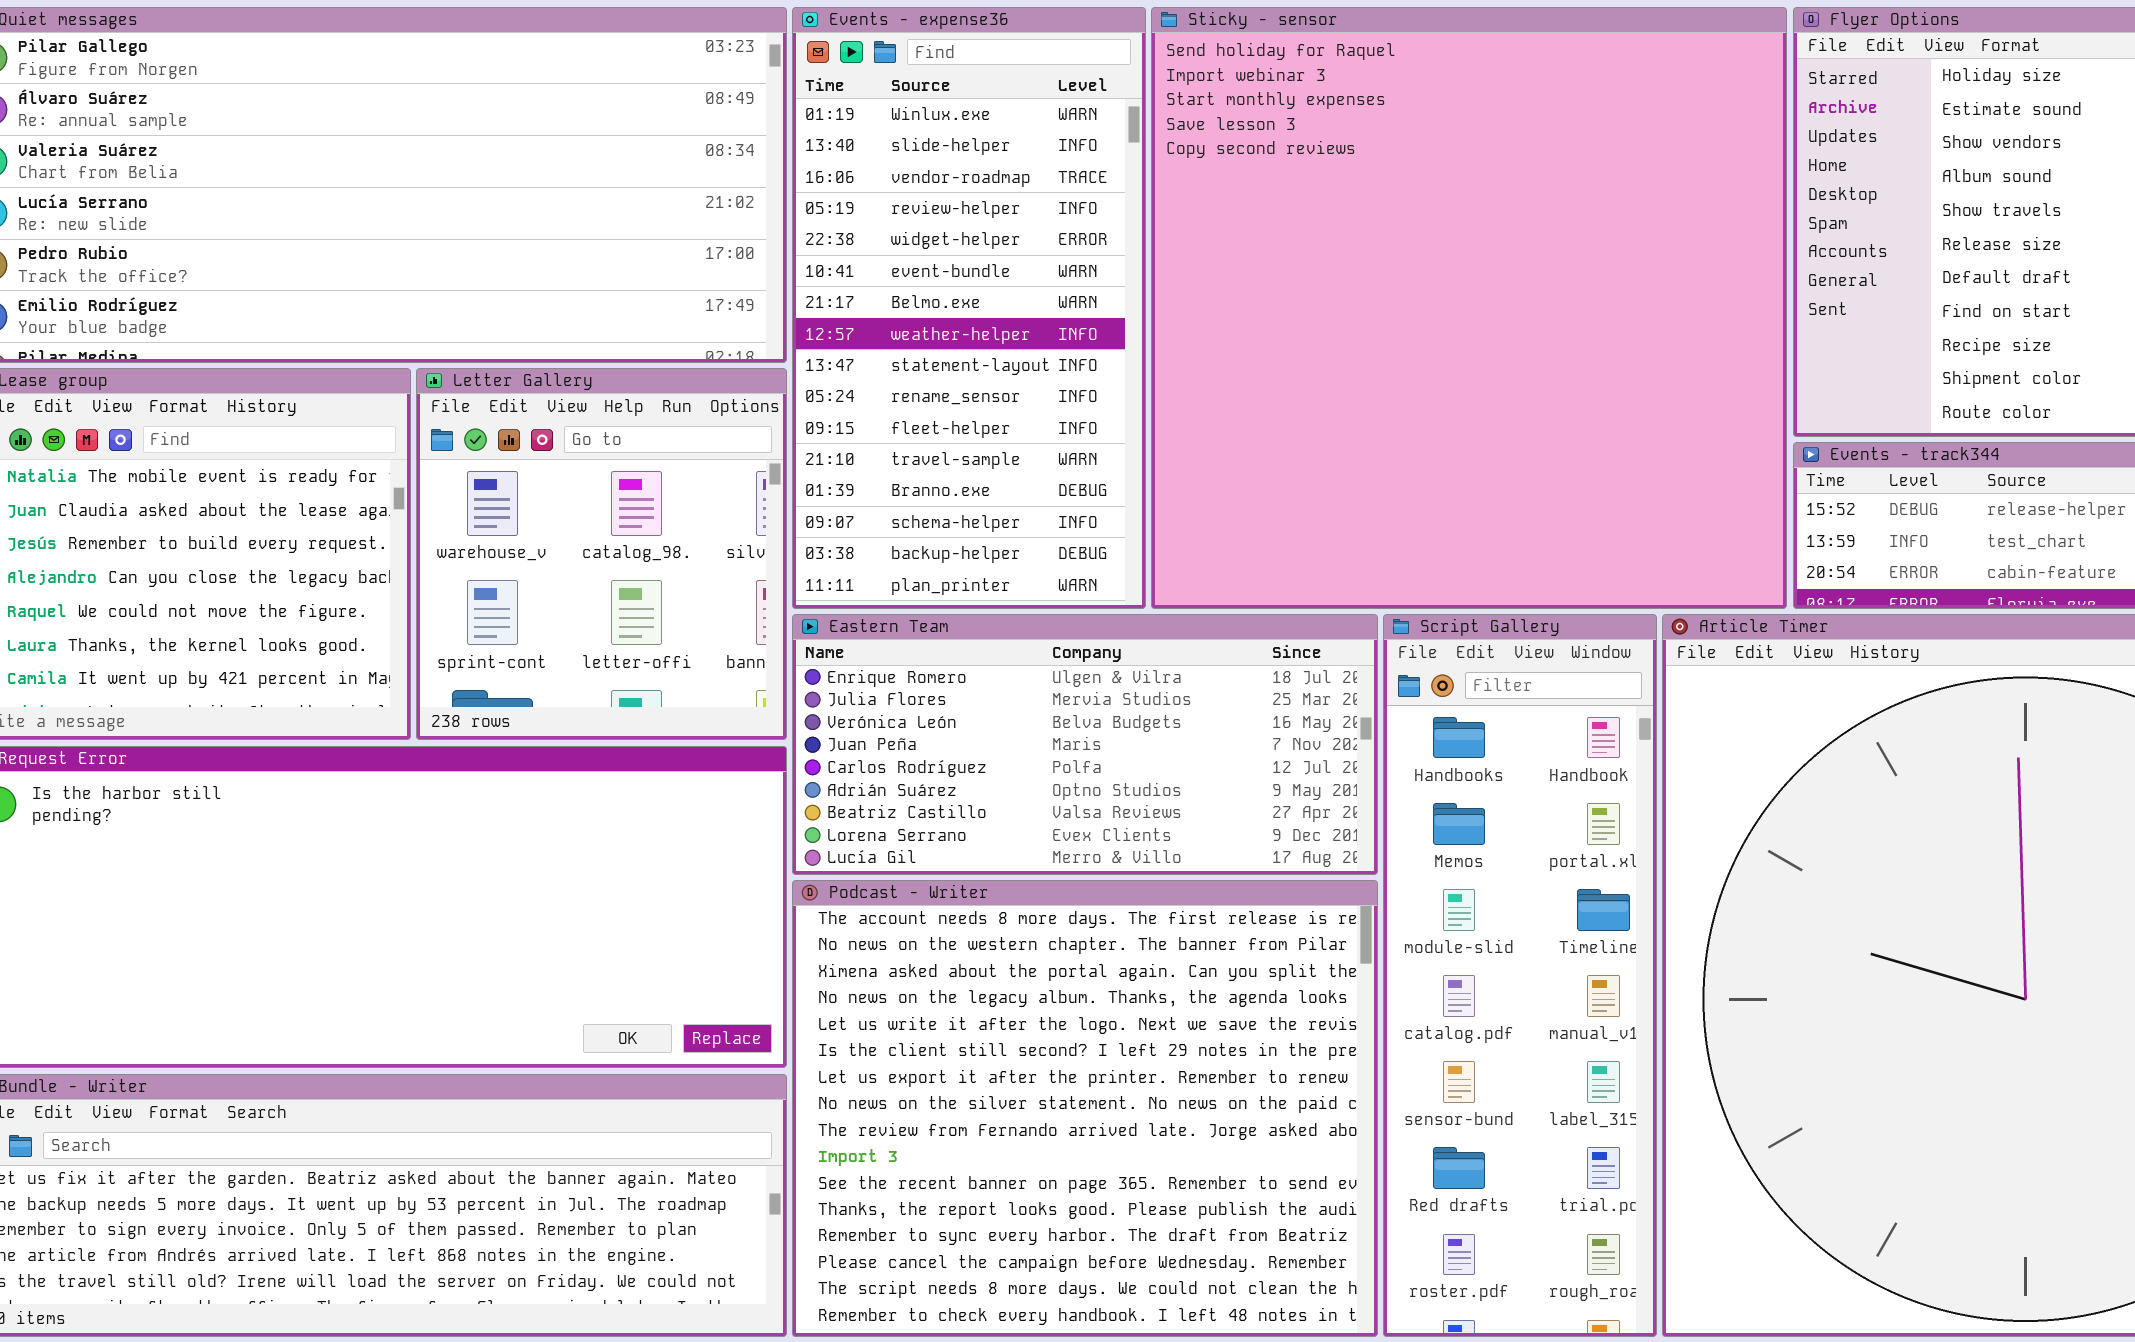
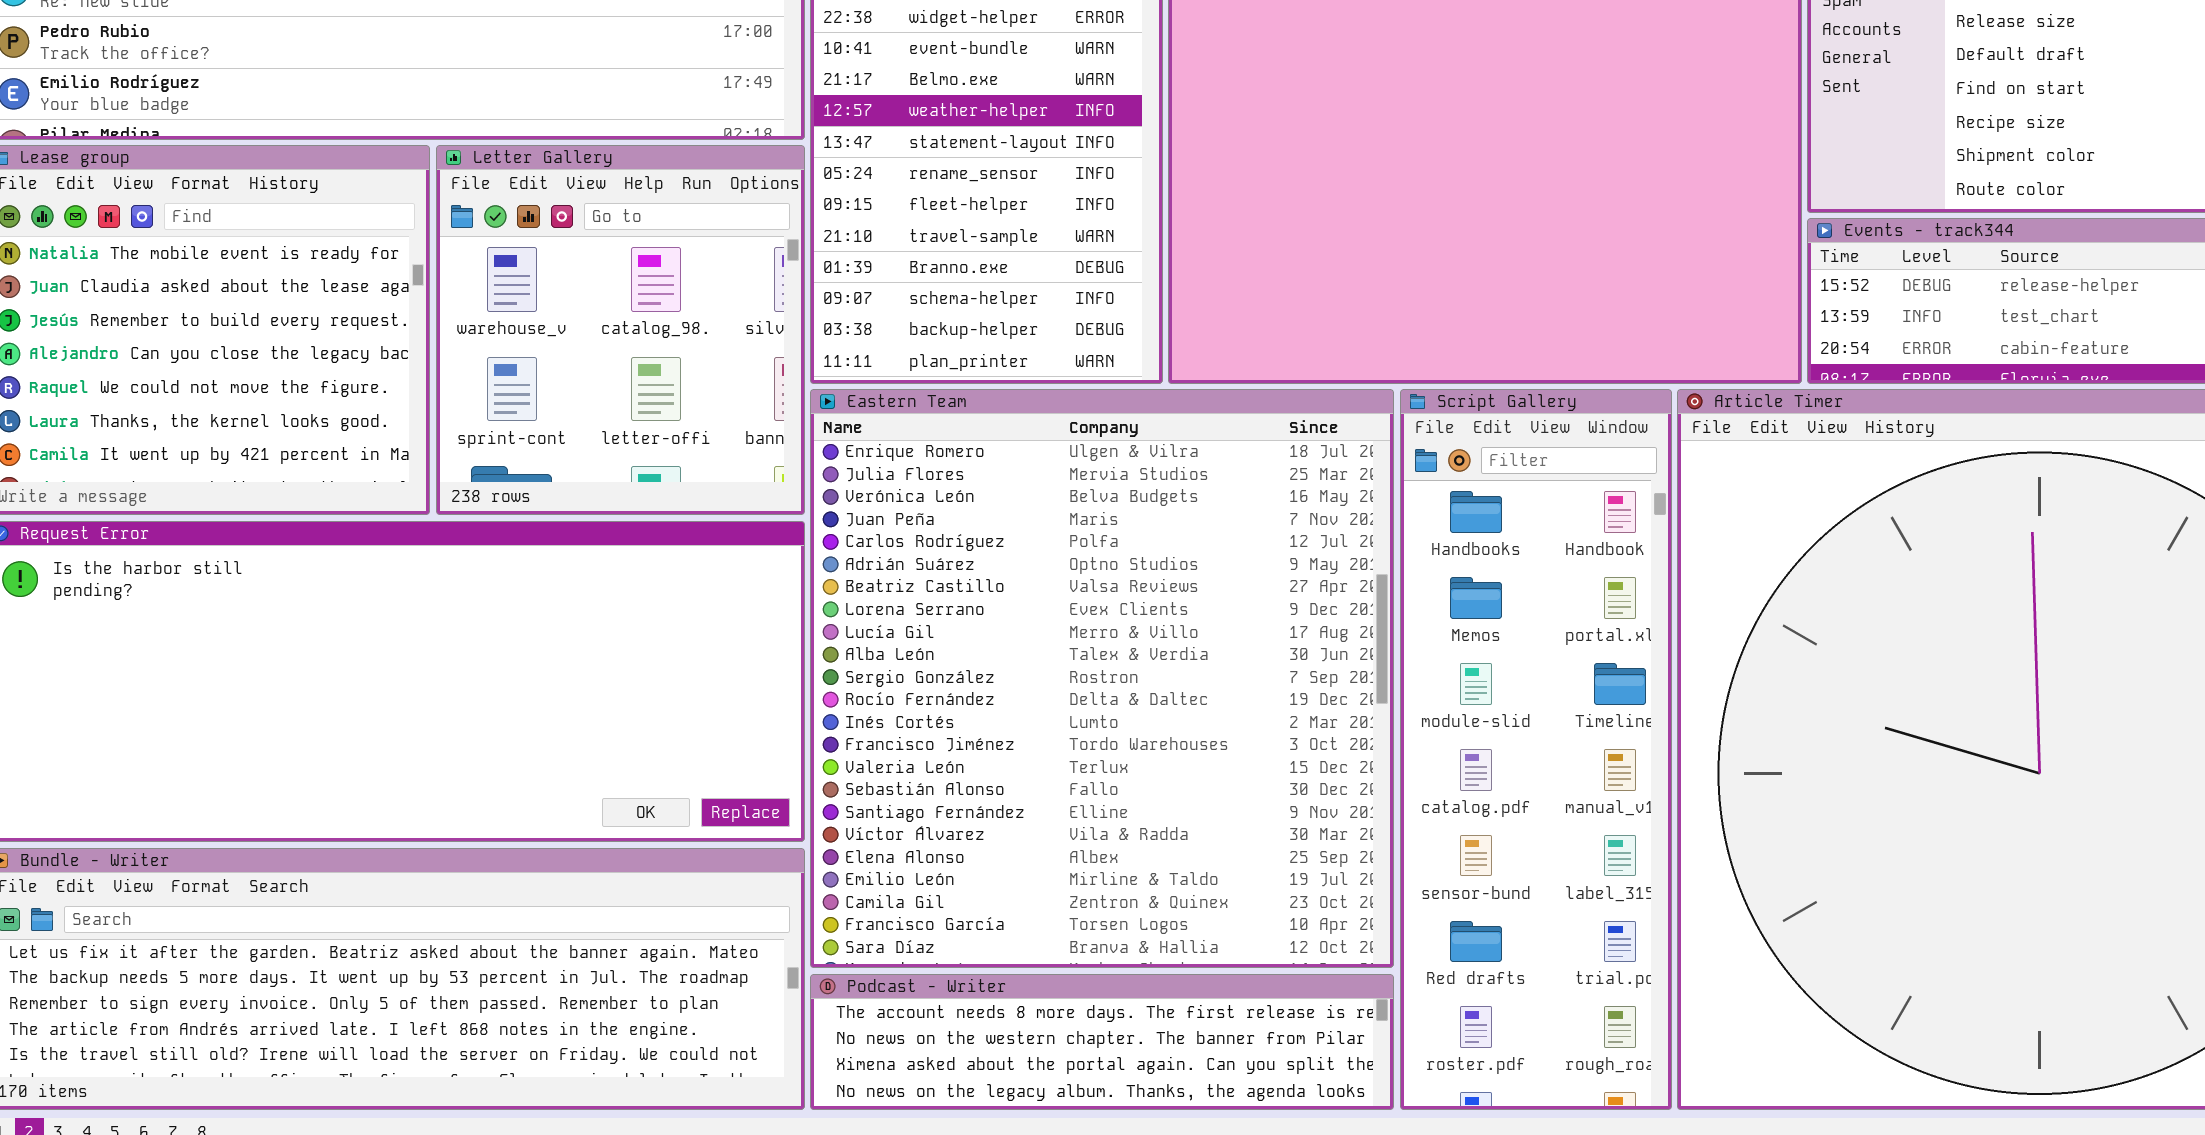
Eastern Team: [792,614,1378,875] -> [810,389,1394,968], resized
Podcast - Writer: [792,880,1378,1337] -> [810,974,1394,1110], resized

